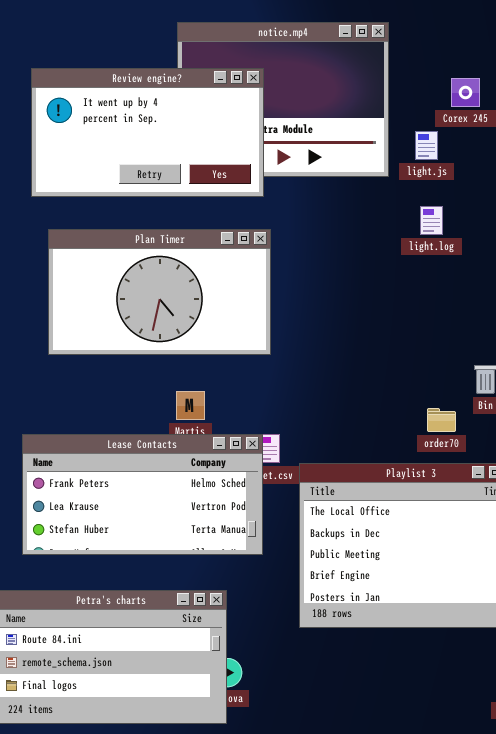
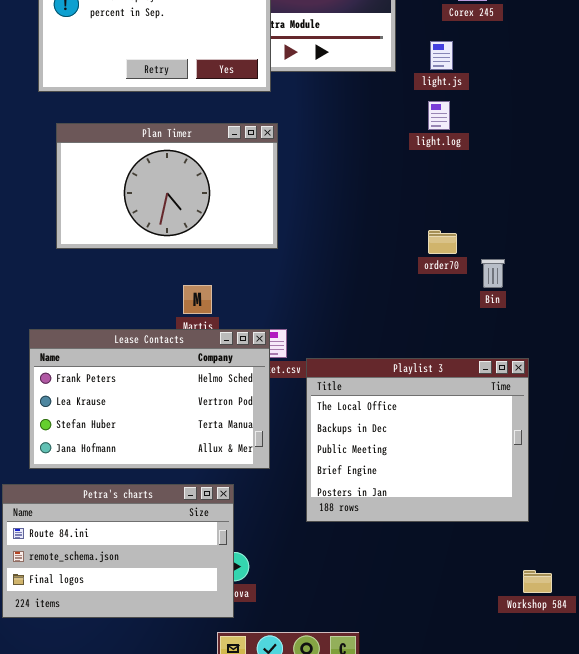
light.js: [415,131,438,160] -> [430,41,453,70], moved
order70: [427,408,456,432] -> [428,230,457,254], moved
Lease Contacts: [22,434,263,555] -> [29,329,270,469], resized

